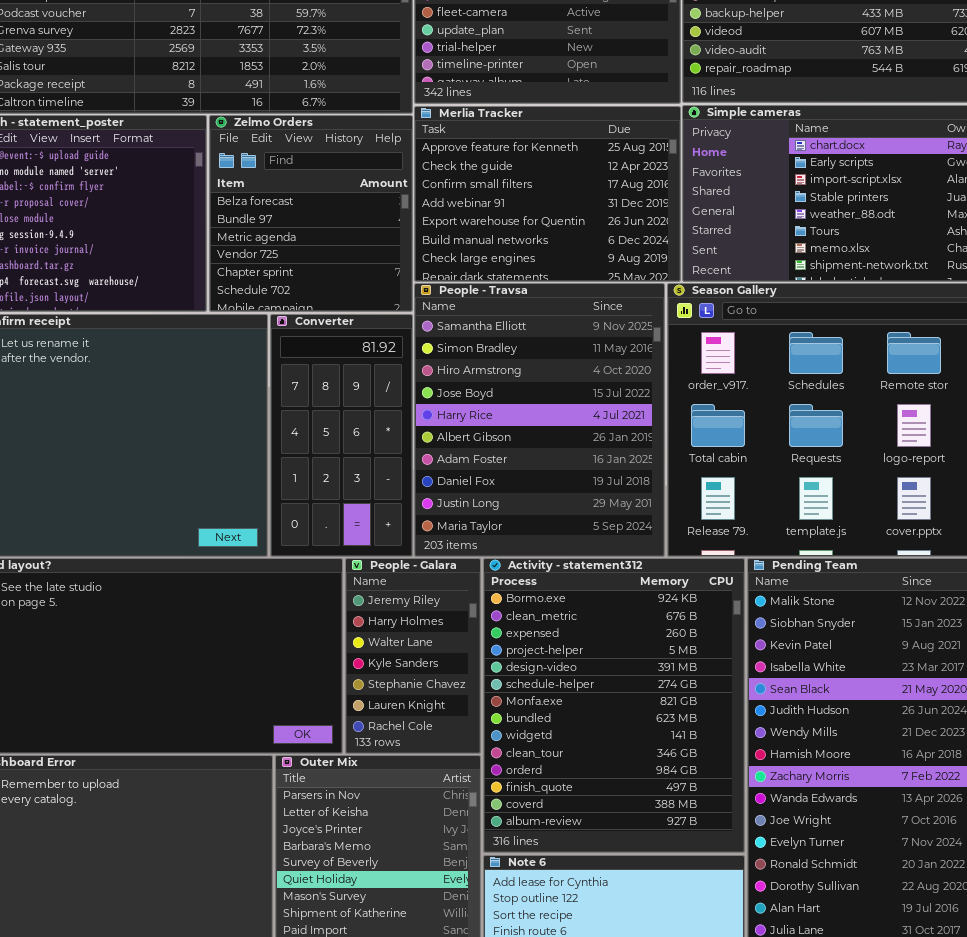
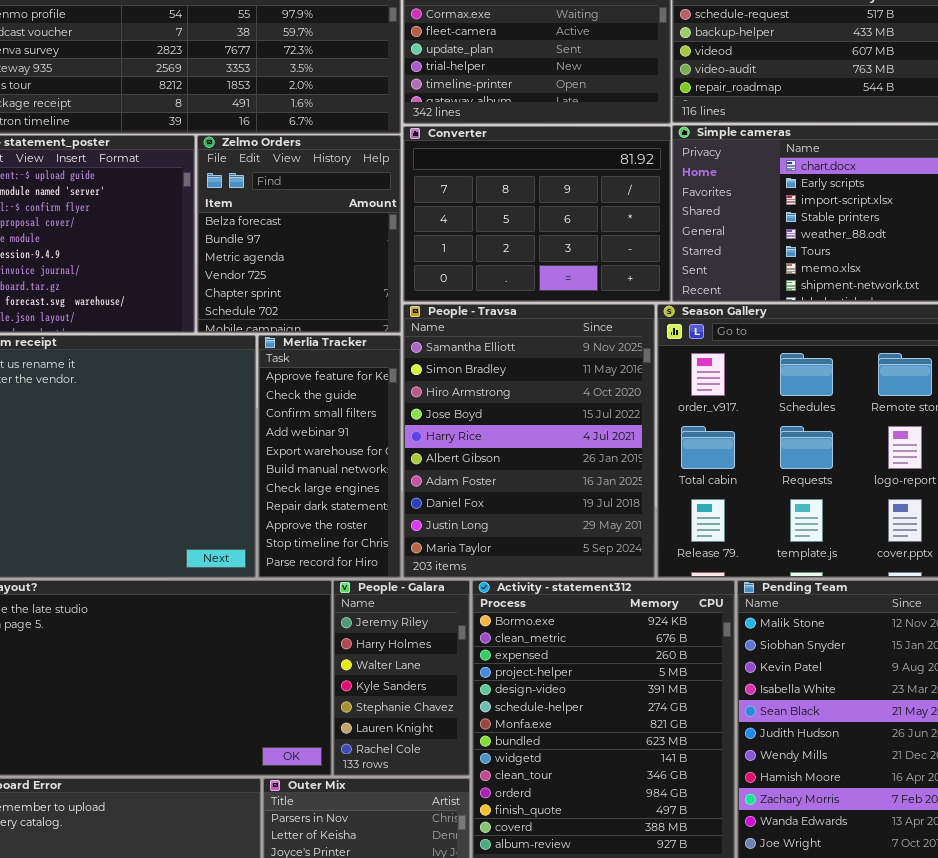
Merlia Tracker: [414,106,681,282] -> [258,335,401,578], moved, resized
Converter: [270,314,413,557] -> [403,126,671,302], moved, resized

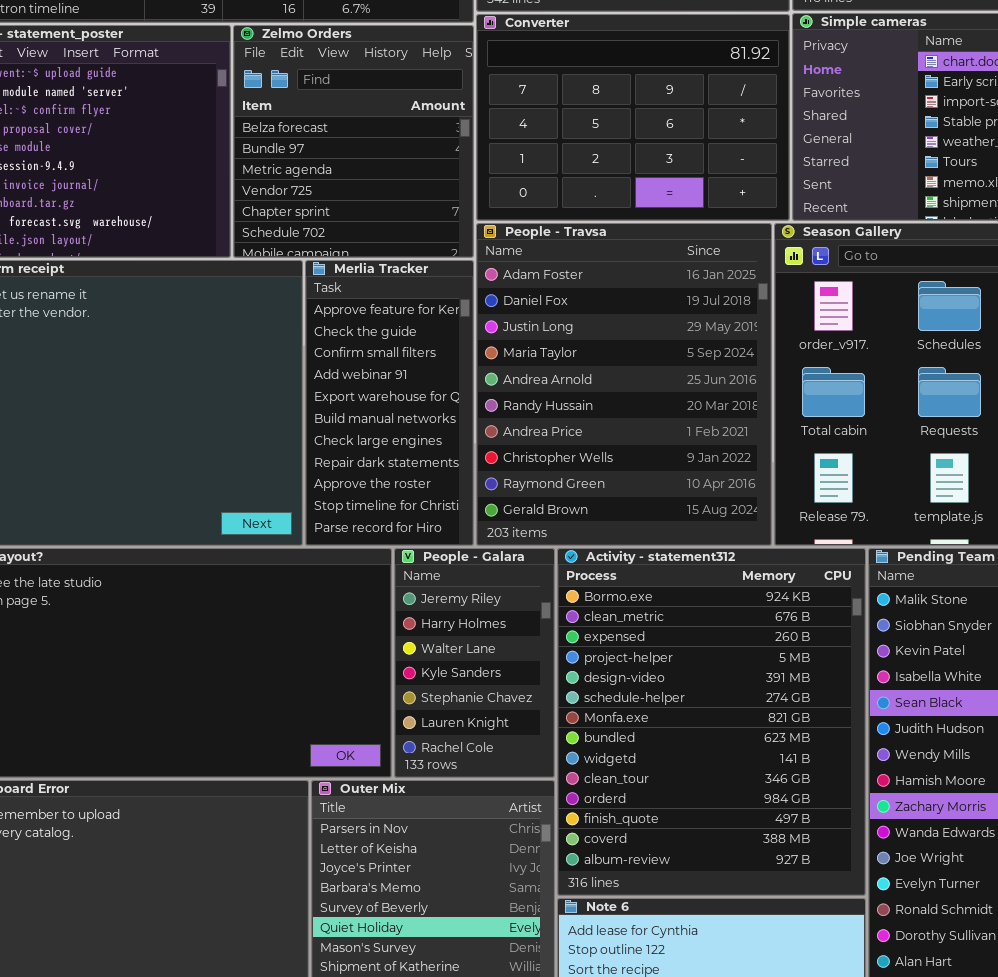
People - Travsa: [403,304,655,578] -> [476,223,772,546], scrolled down 6 rows

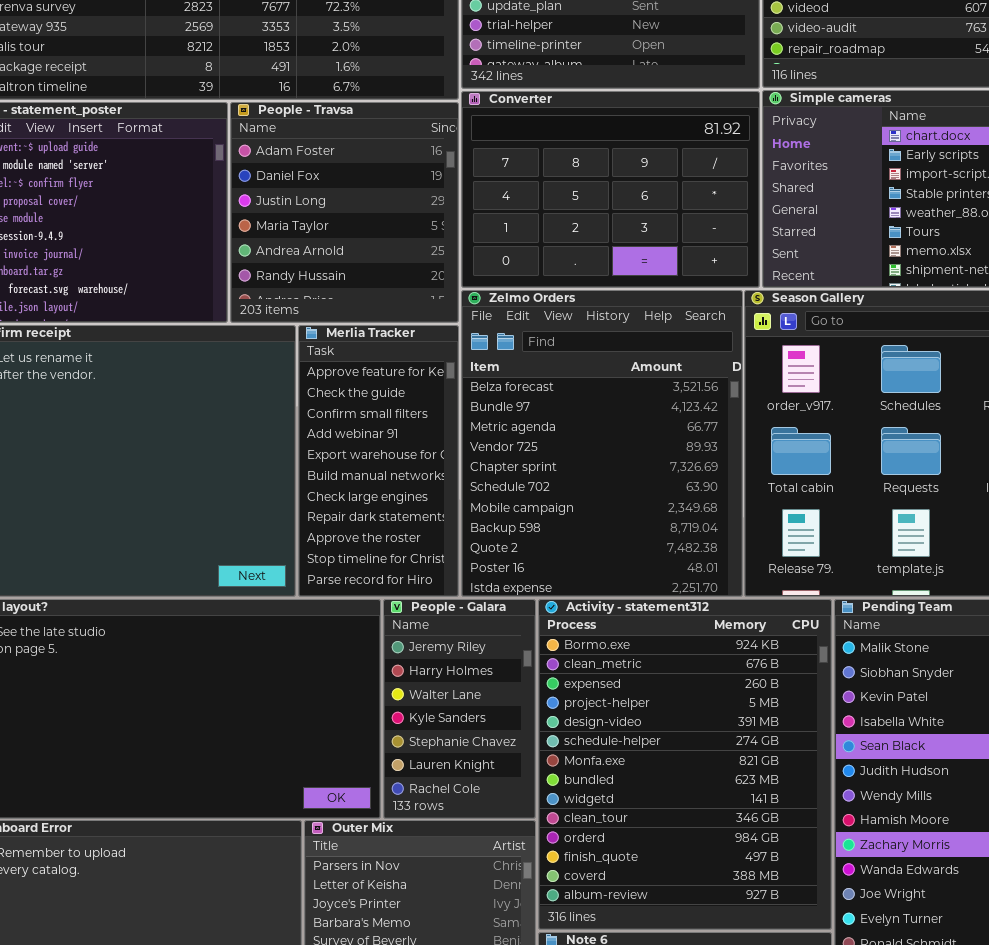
Zelmo Orders: [233,25,474,258] -> [461,290,743,597], moved, resized
People - Travsa: [476,223,772,546] -> [230,102,459,323], moved, resized

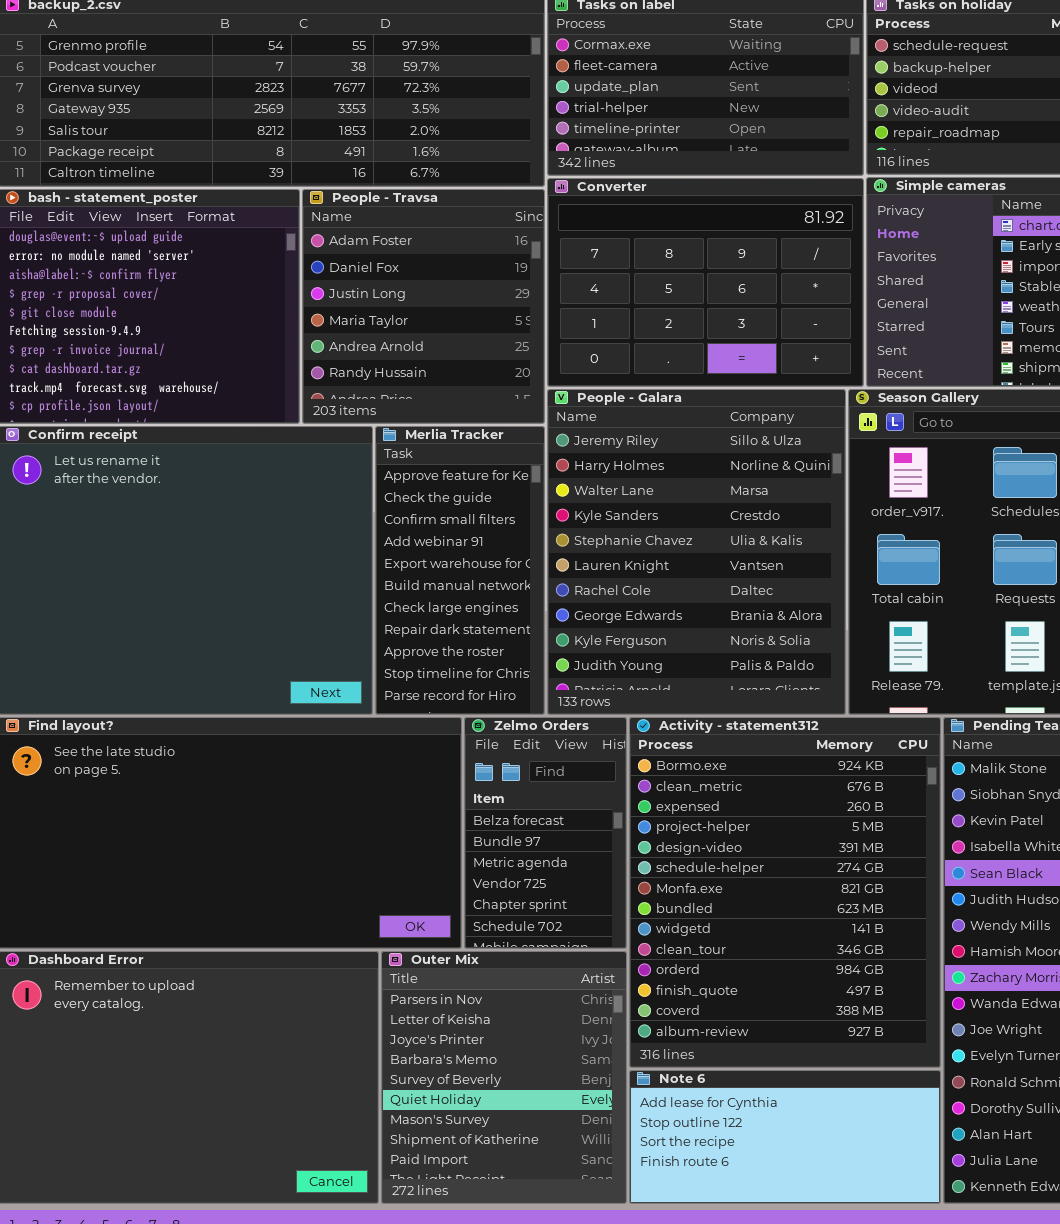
Zelmo Orders: [461,290,743,597] -> [464,717,627,949], moved, resized
People - Galara: [383,599,536,819] -> [547,389,846,715], moved, resized

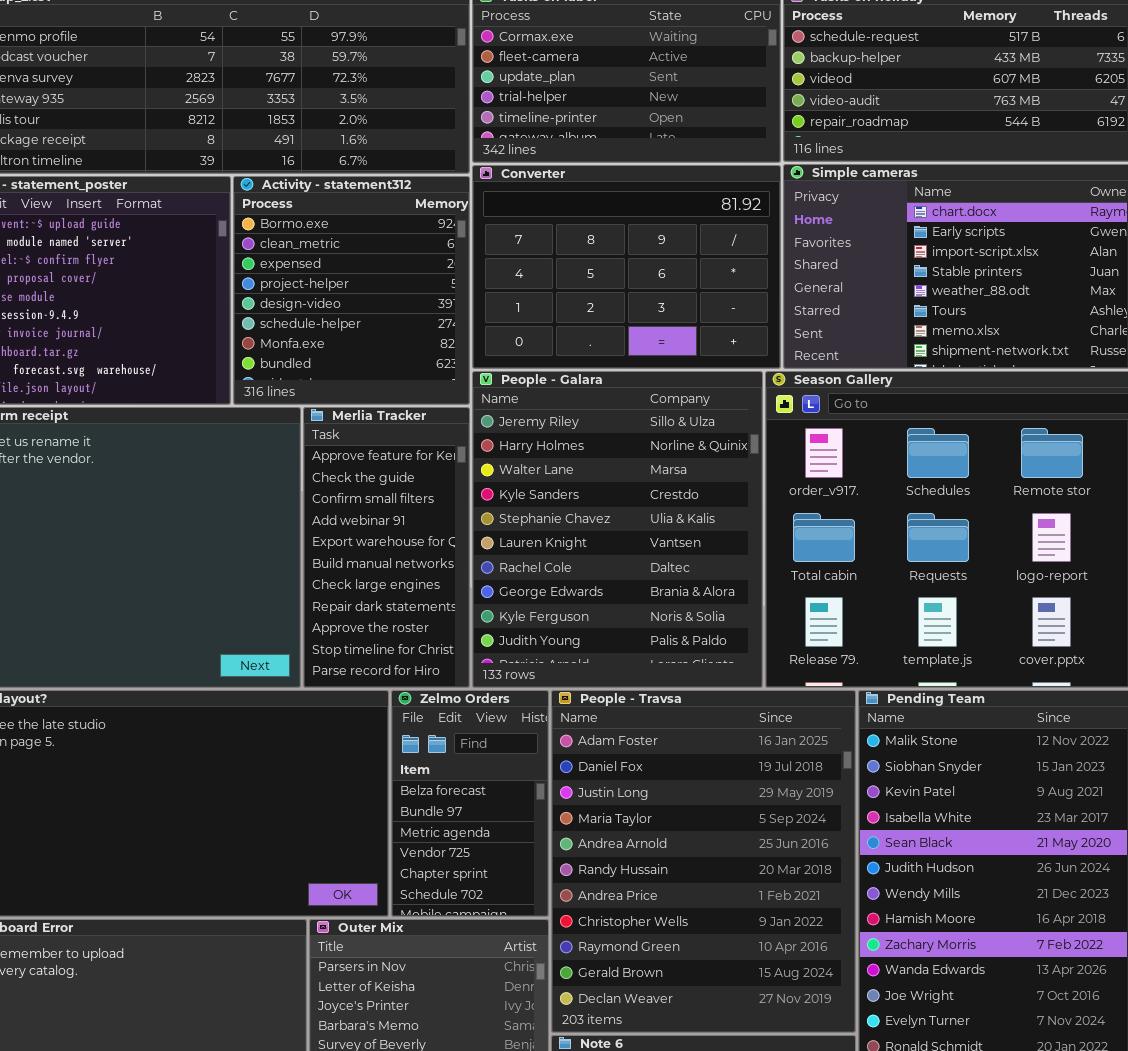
People - Travsa: [302,189,545,424] -> [551,690,856,1033], moved, resized
Activity - statement312: [629,717,941,1068] -> [233,176,470,405], moved, resized

